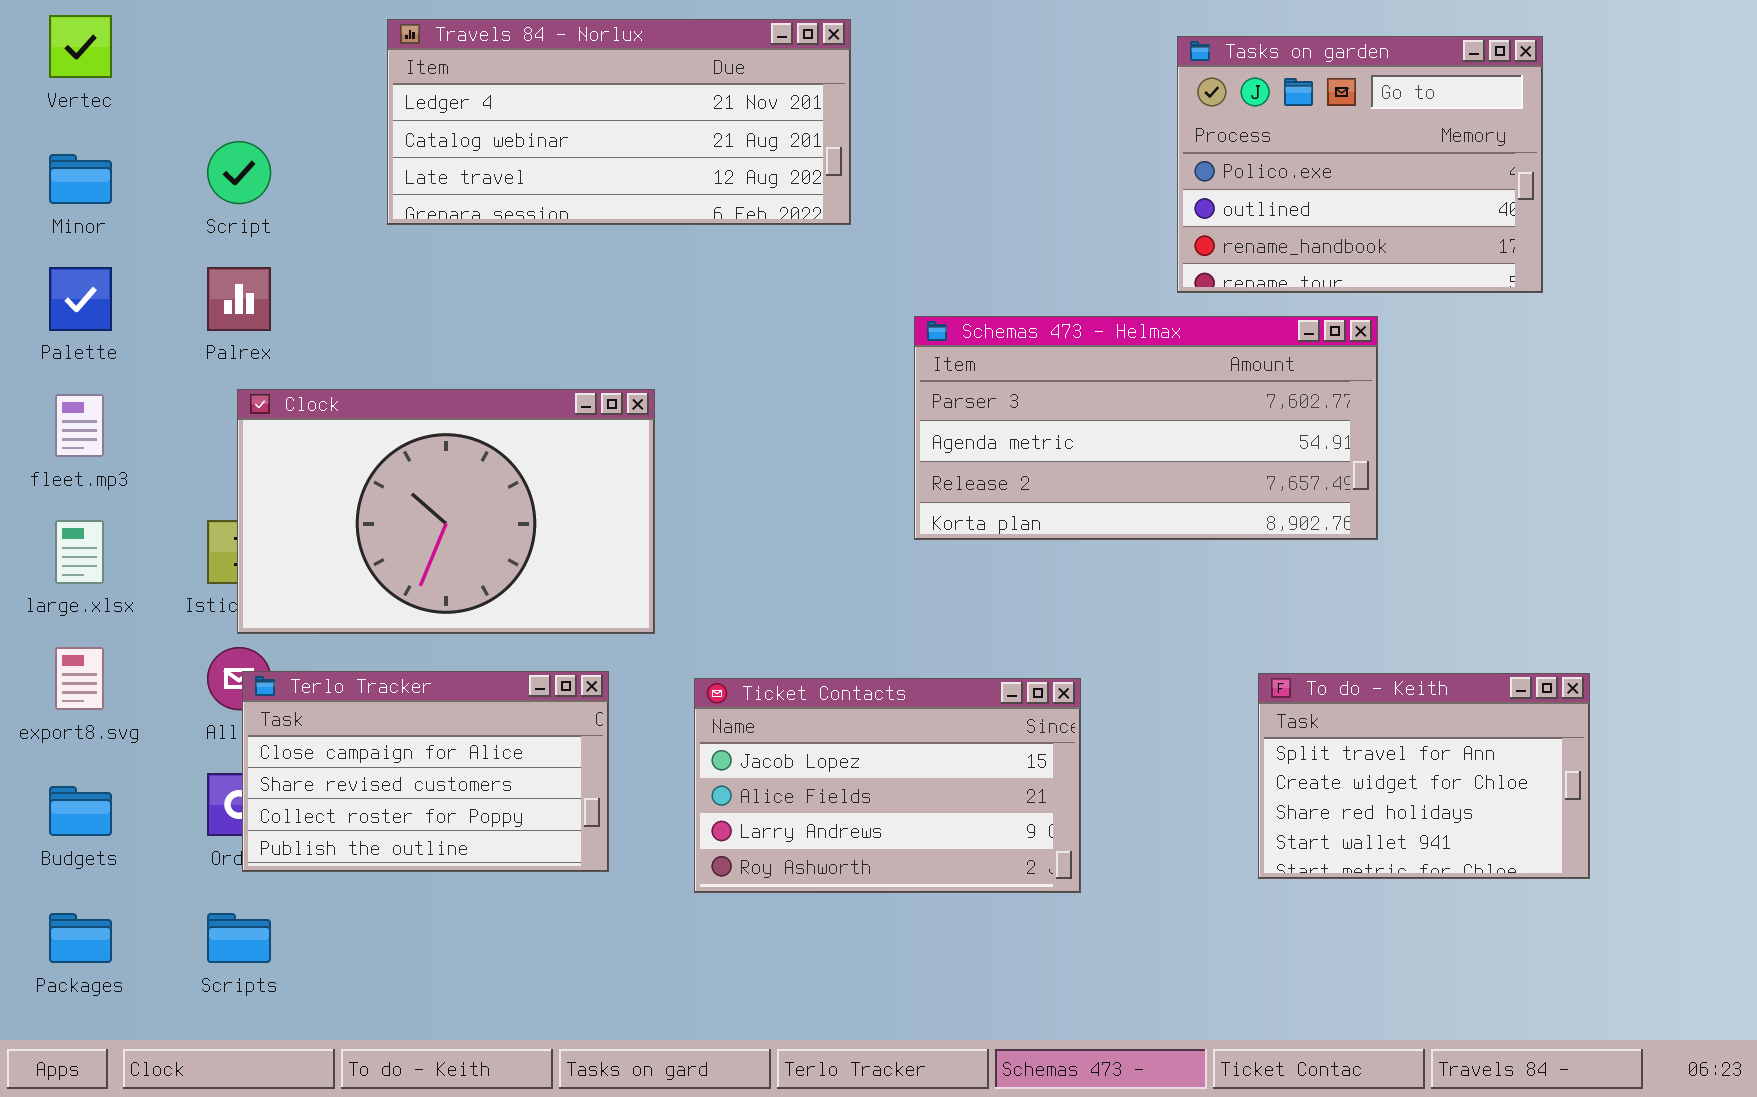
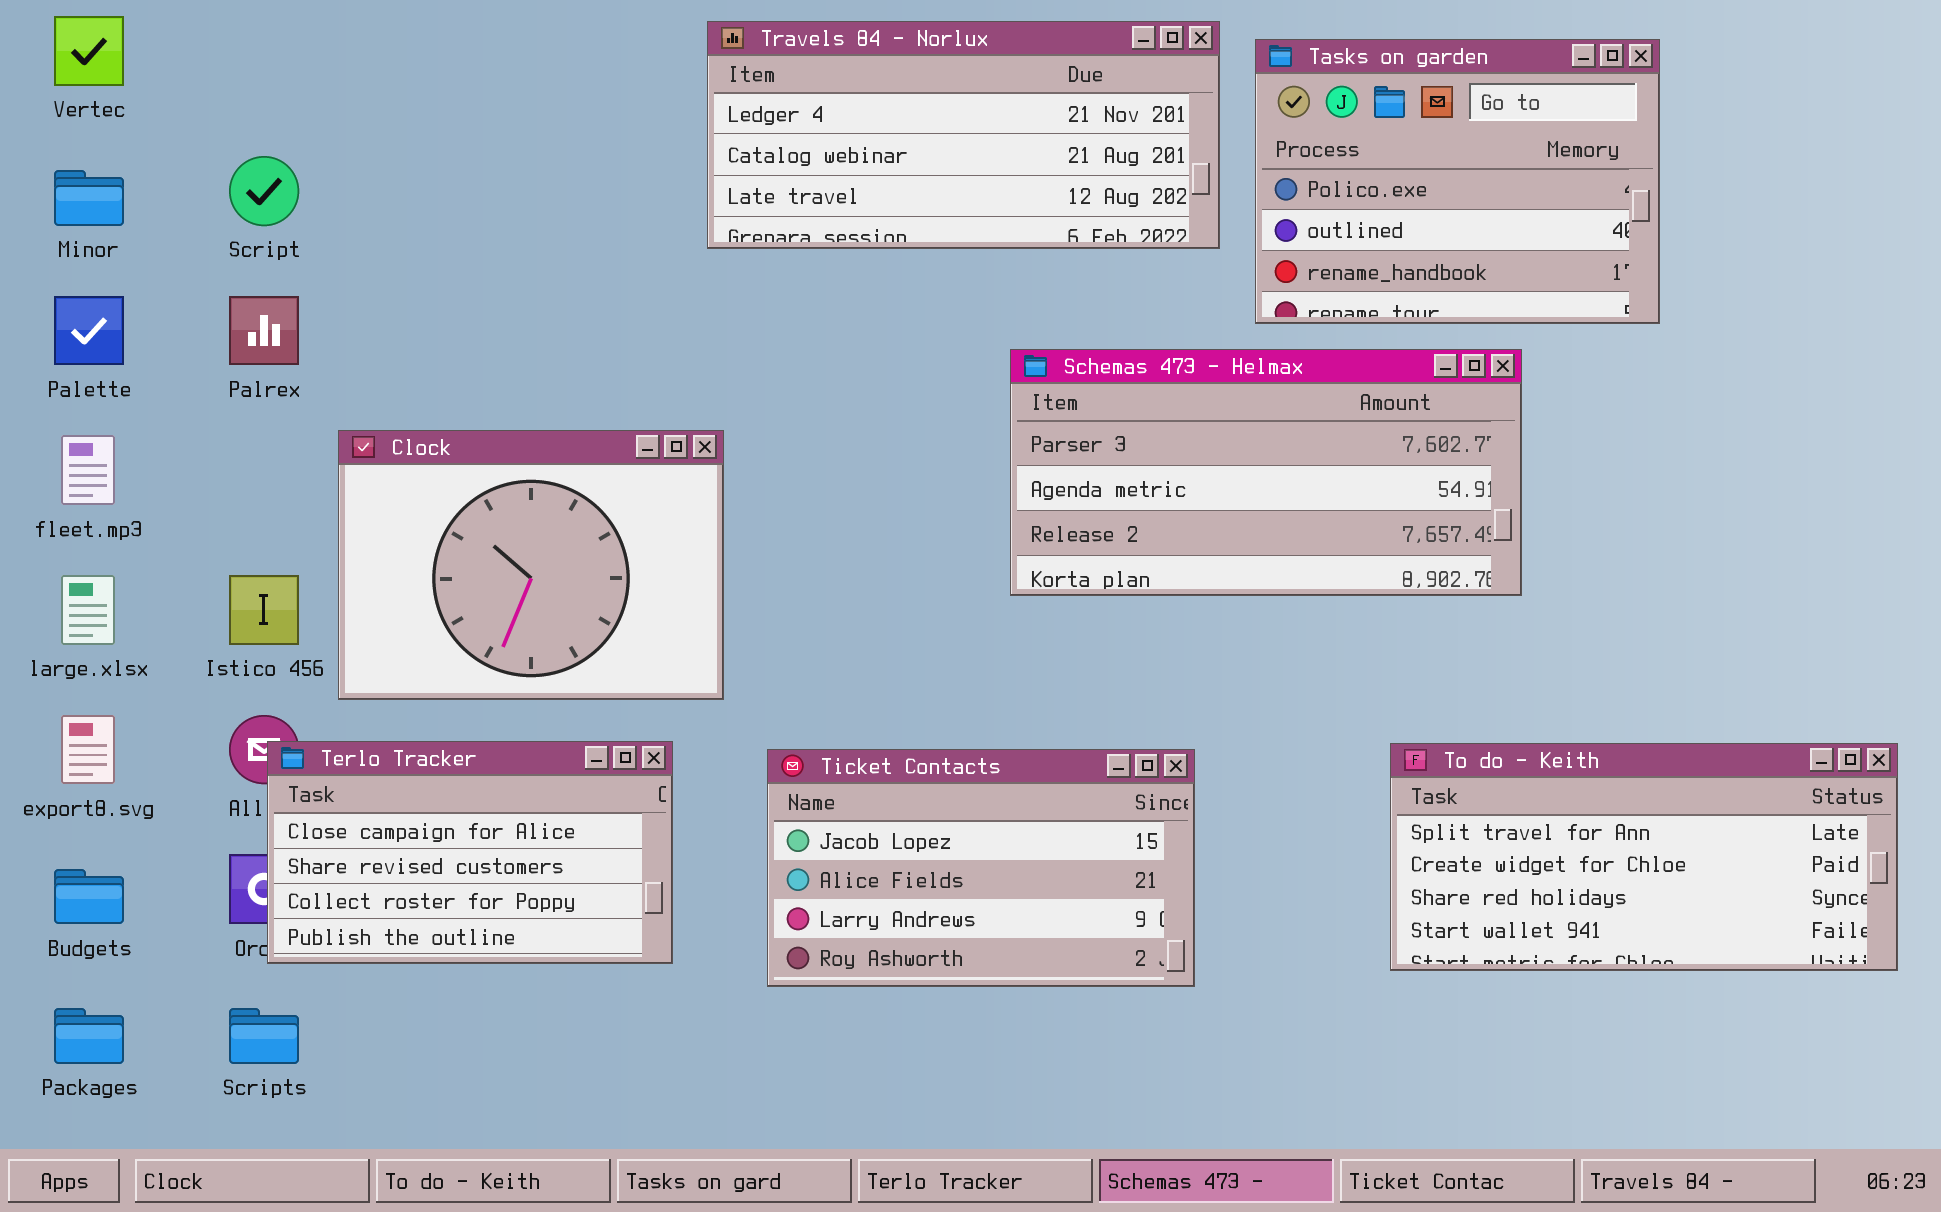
Travels 84 - Norlux: [387,19,851,225] -> [707,21,1220,249], moved
Tasks on garden: [1177,36,1543,293] -> [1255,39,1660,324], moved
Clock: [237,389,655,634] -> [338,430,724,700], resized
To do - Keith: [1258,673,1590,879] -> [1390,743,1898,971], resized

